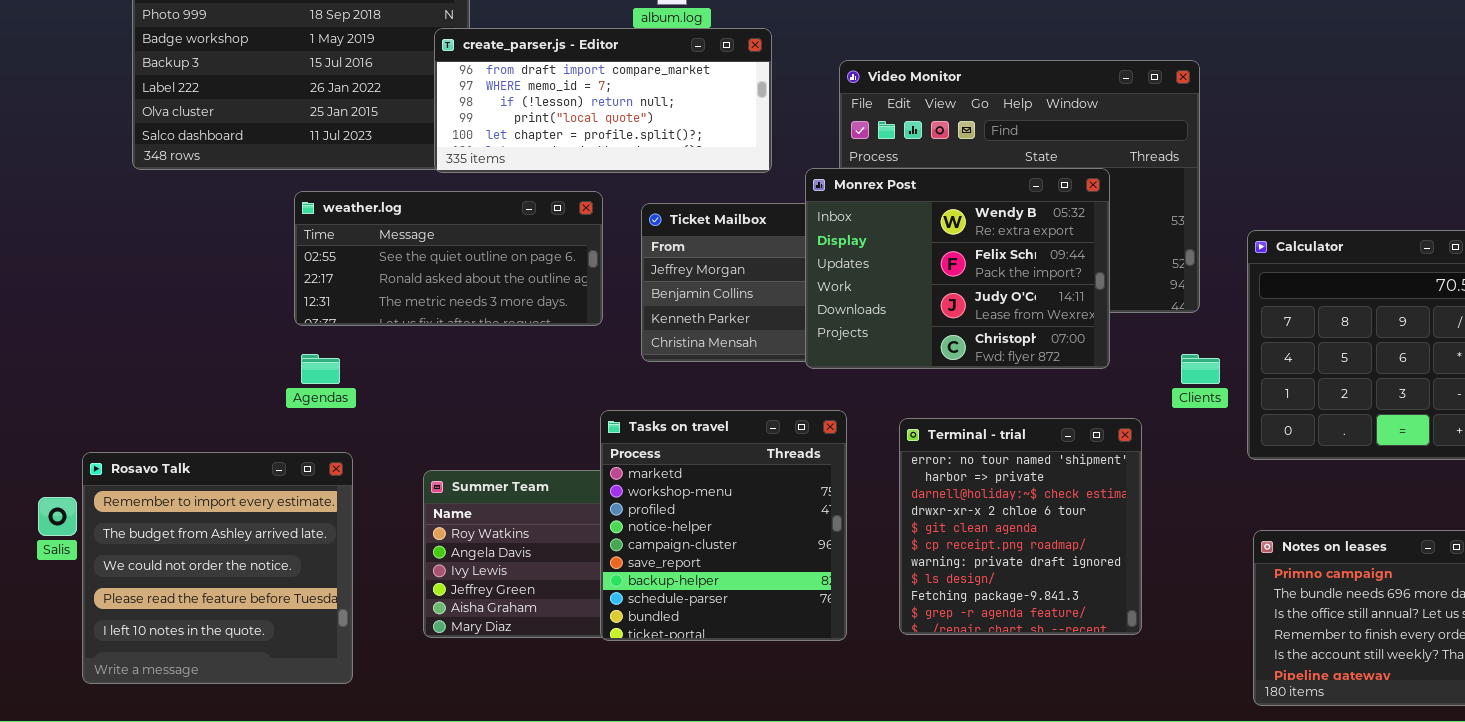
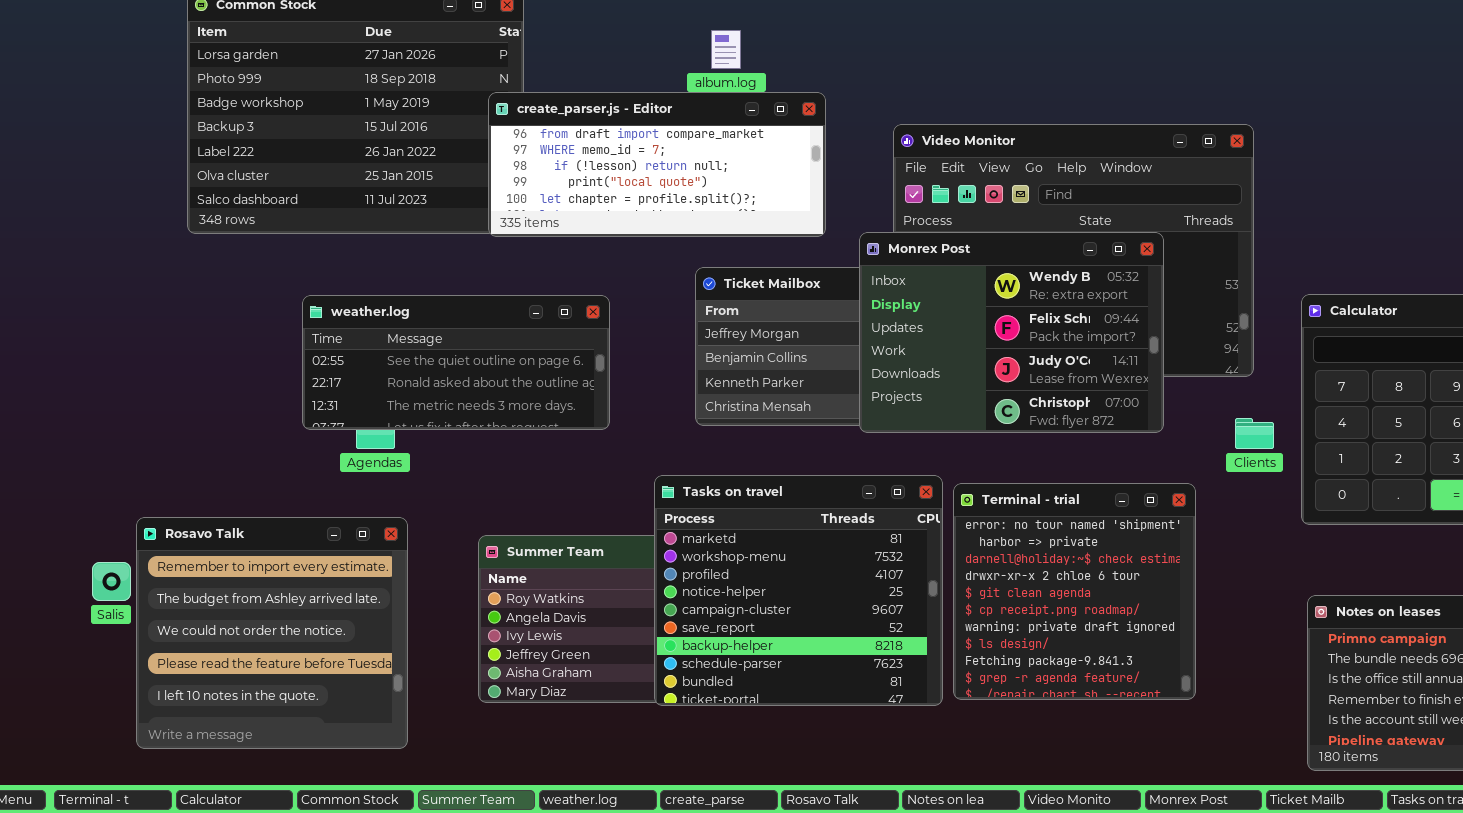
weather.log: [294,191,603,326] -> [302,295,610,430], moved
Tasks on travel: [600,410,847,641] -> [654,475,943,706], resized

